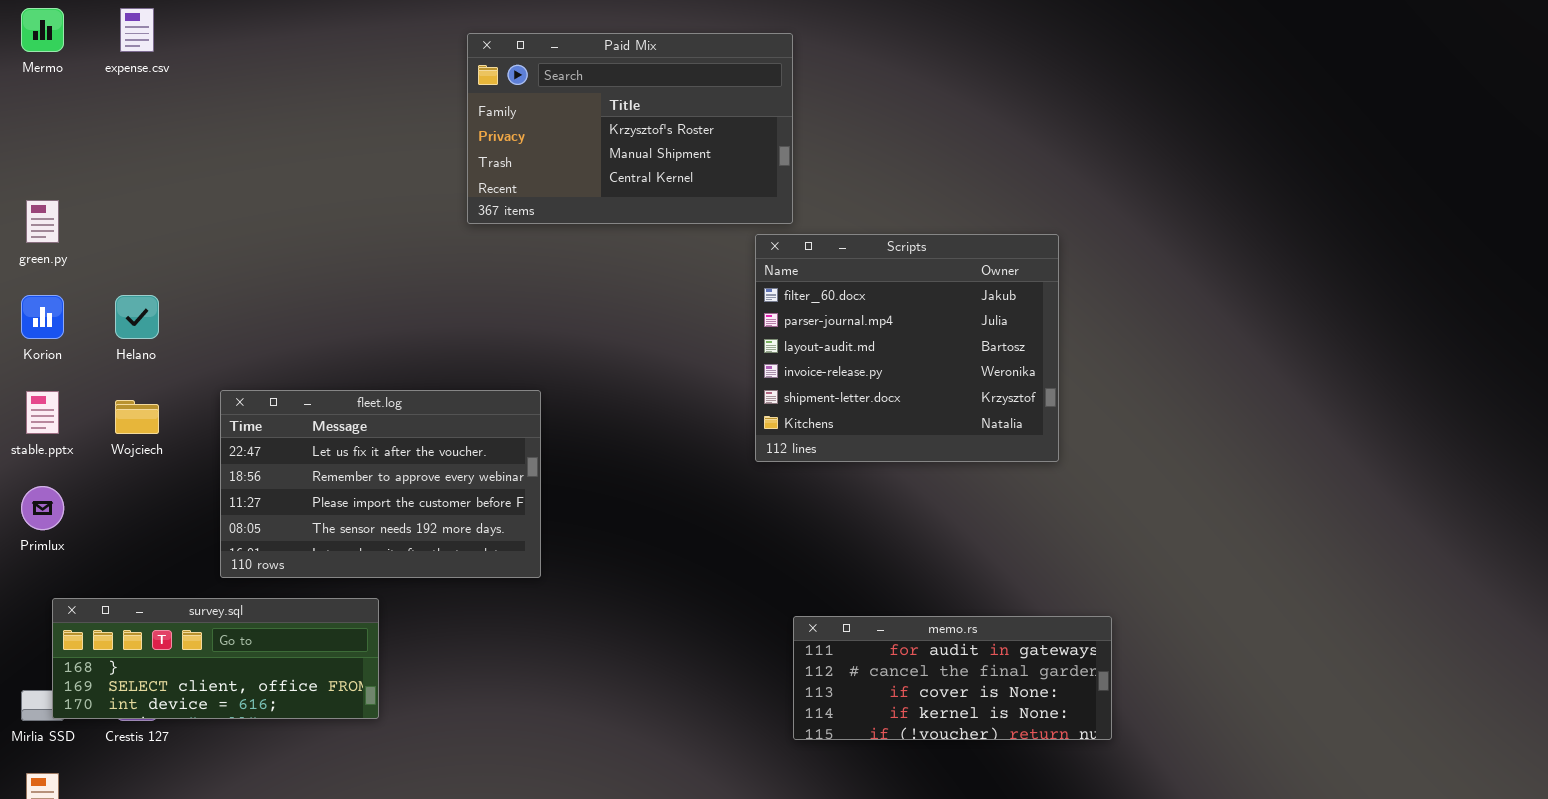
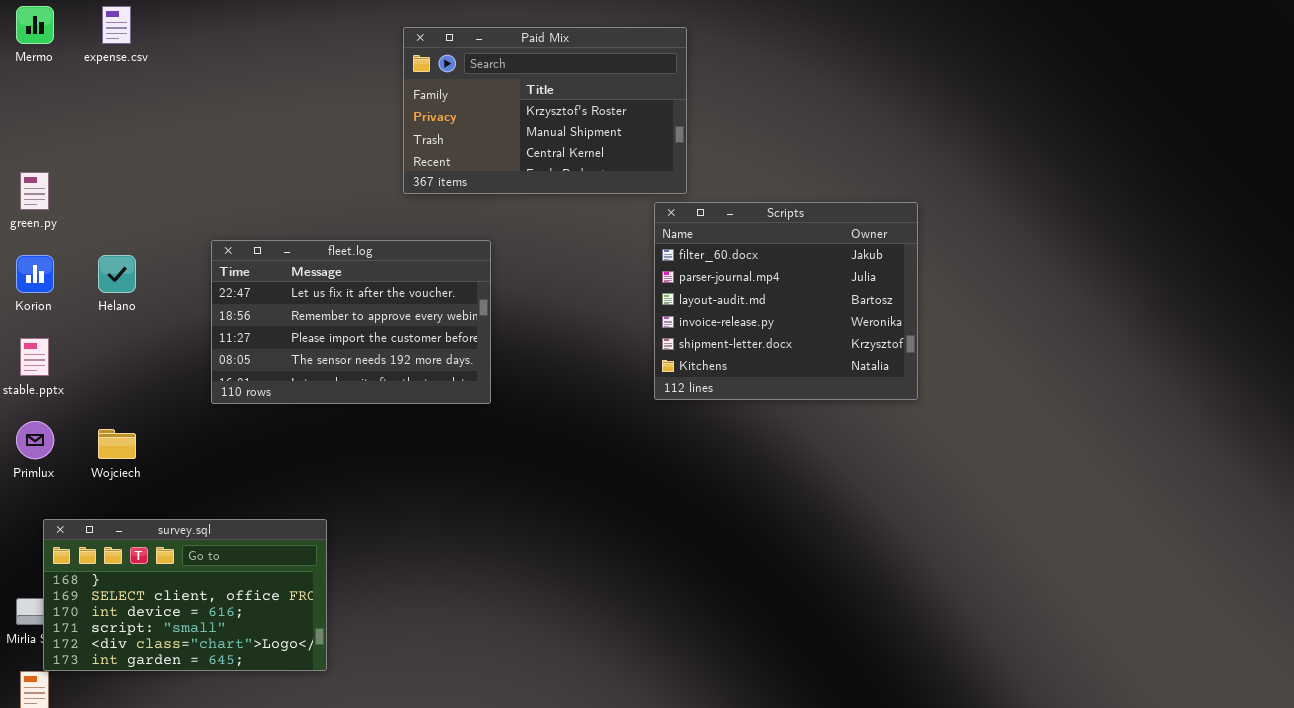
fleet.log: [220,390,541,578] -> [211,240,491,404], moved
Wojciech: [115,400,159,434] -> [98,429,136,459], moved
survey.sql: [52,598,379,719] -> [43,519,327,671], resized
memo.rs: [793,616,1112,740] -> none, closed

